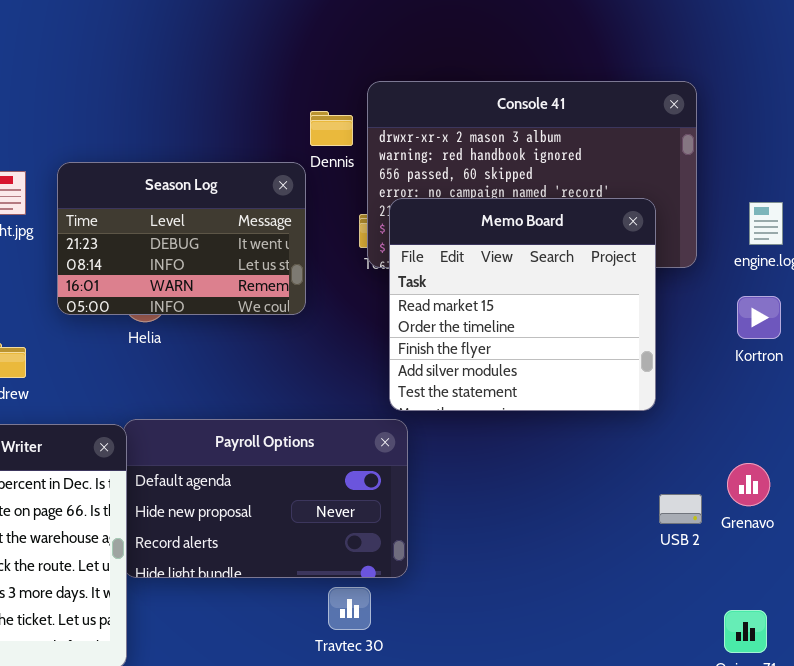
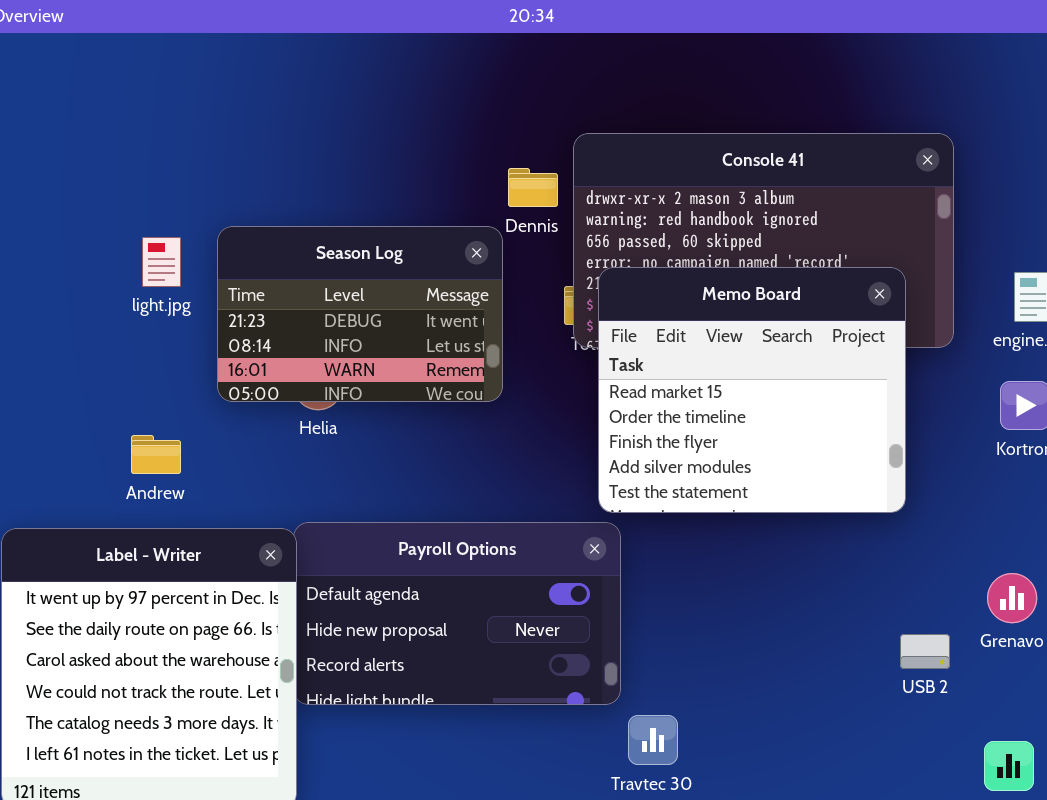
USB 2: [659,494,702,524] -> [900,634,950,669], moved
Travtec 30: [328,587,371,630] -> [628,715,678,765], moved

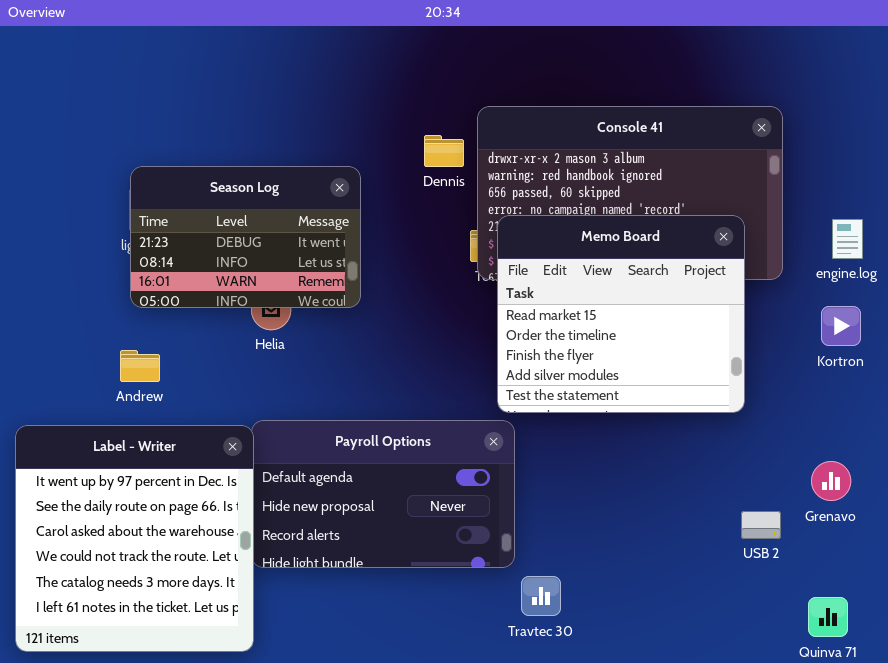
Season Log: [217,226,503,402] -> [130,166,361,308], moved

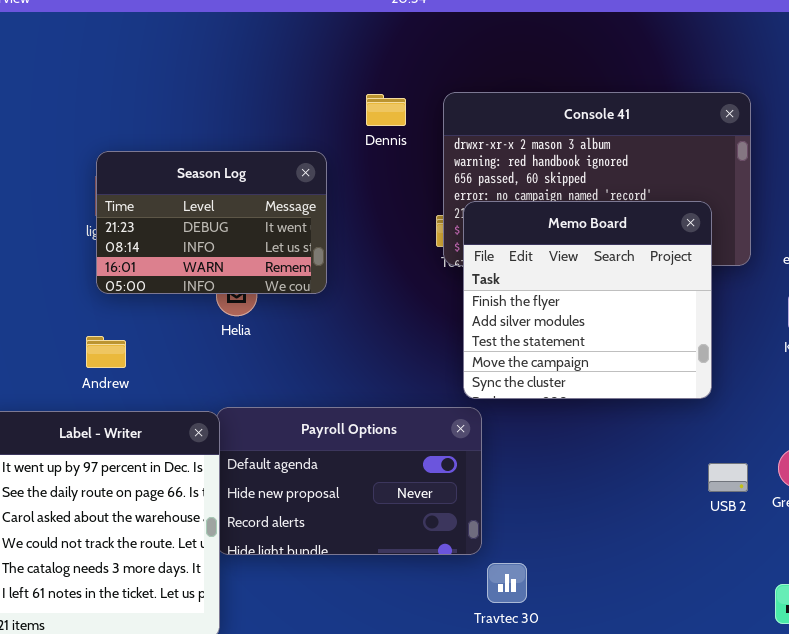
Dennis: [424,135,464,167] -> [366,94,406,126], moved
Memo Board: [497,215,745,413] -> [463,201,712,399], scrolled down 2 rows
USB 2: [741,511,781,539] -> [708,463,748,492], moved

